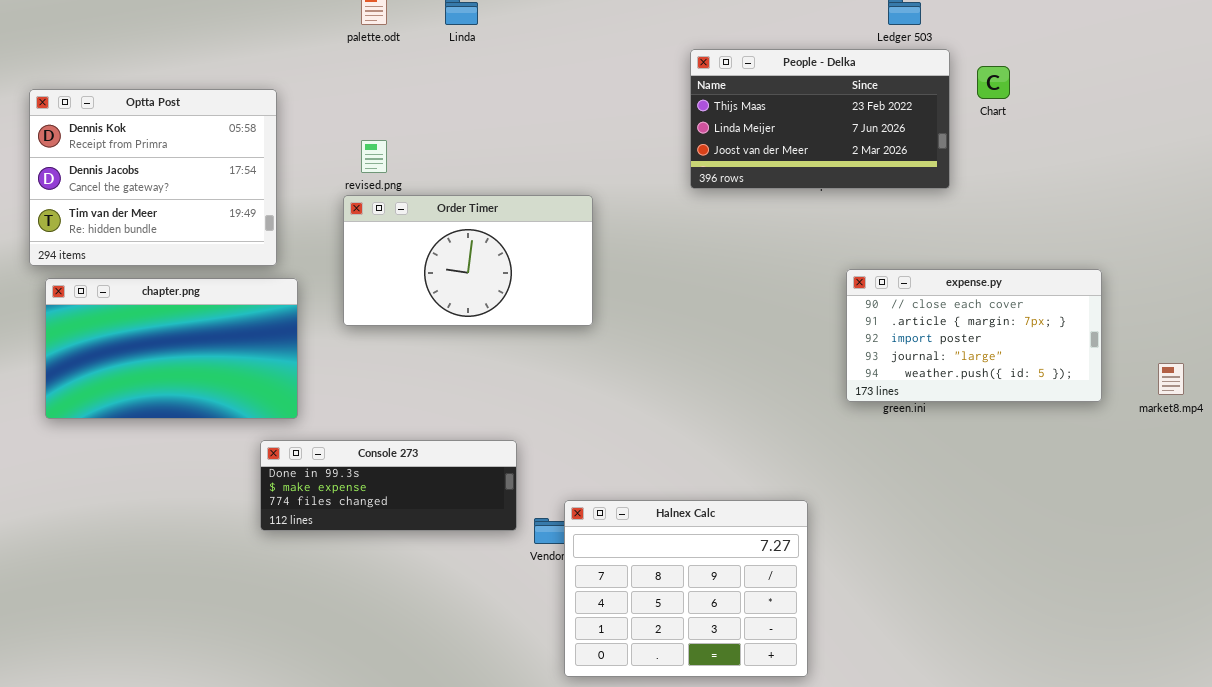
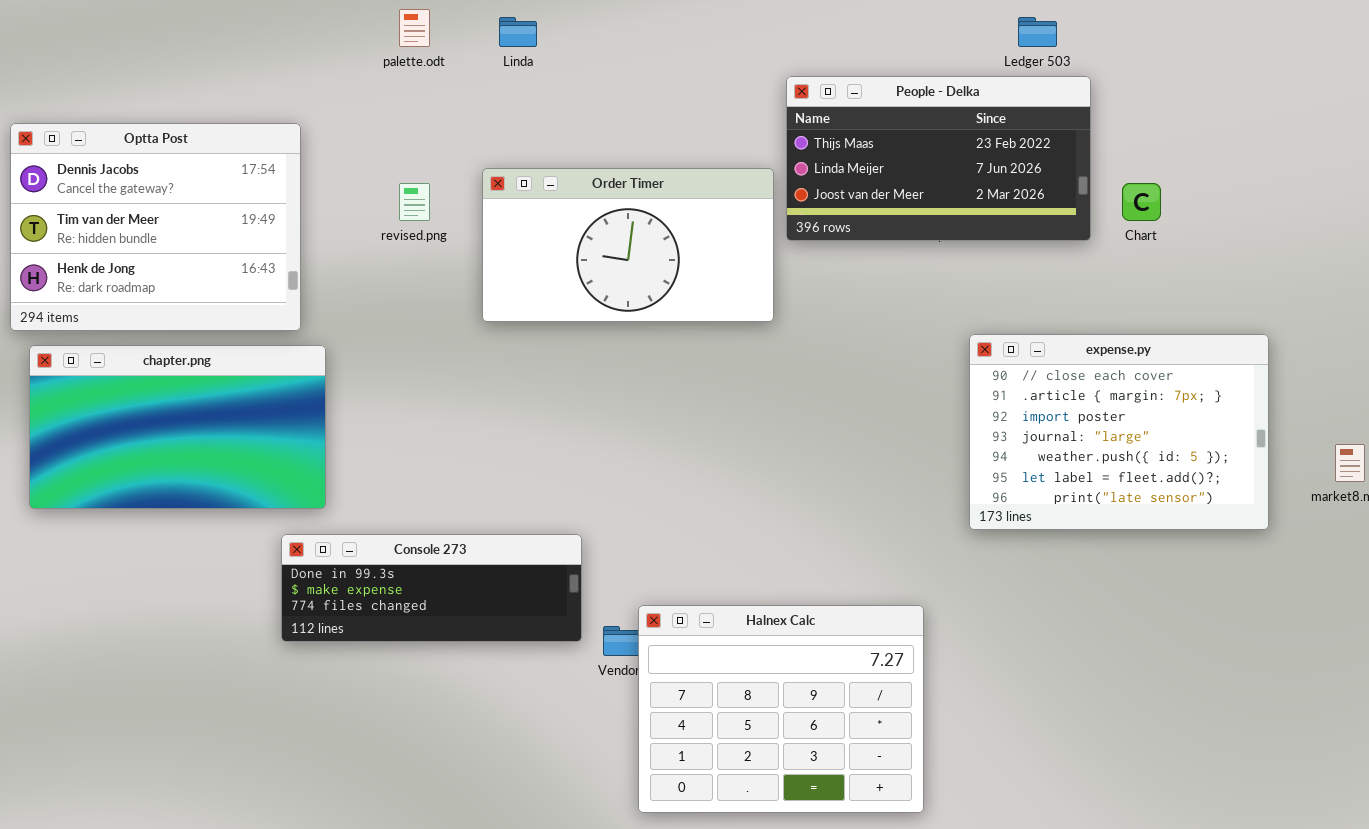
Chart: [977,66,1010,99] -> [1122,183,1161,221], moved
Optta Post: [29,89,277,266] -> [10,123,301,331], scrolled down 1 row
Order Timer: [343,195,593,326] -> [482,168,774,322], moved
expense.py: [846,269,1102,402] -> [969,334,1269,530], resized

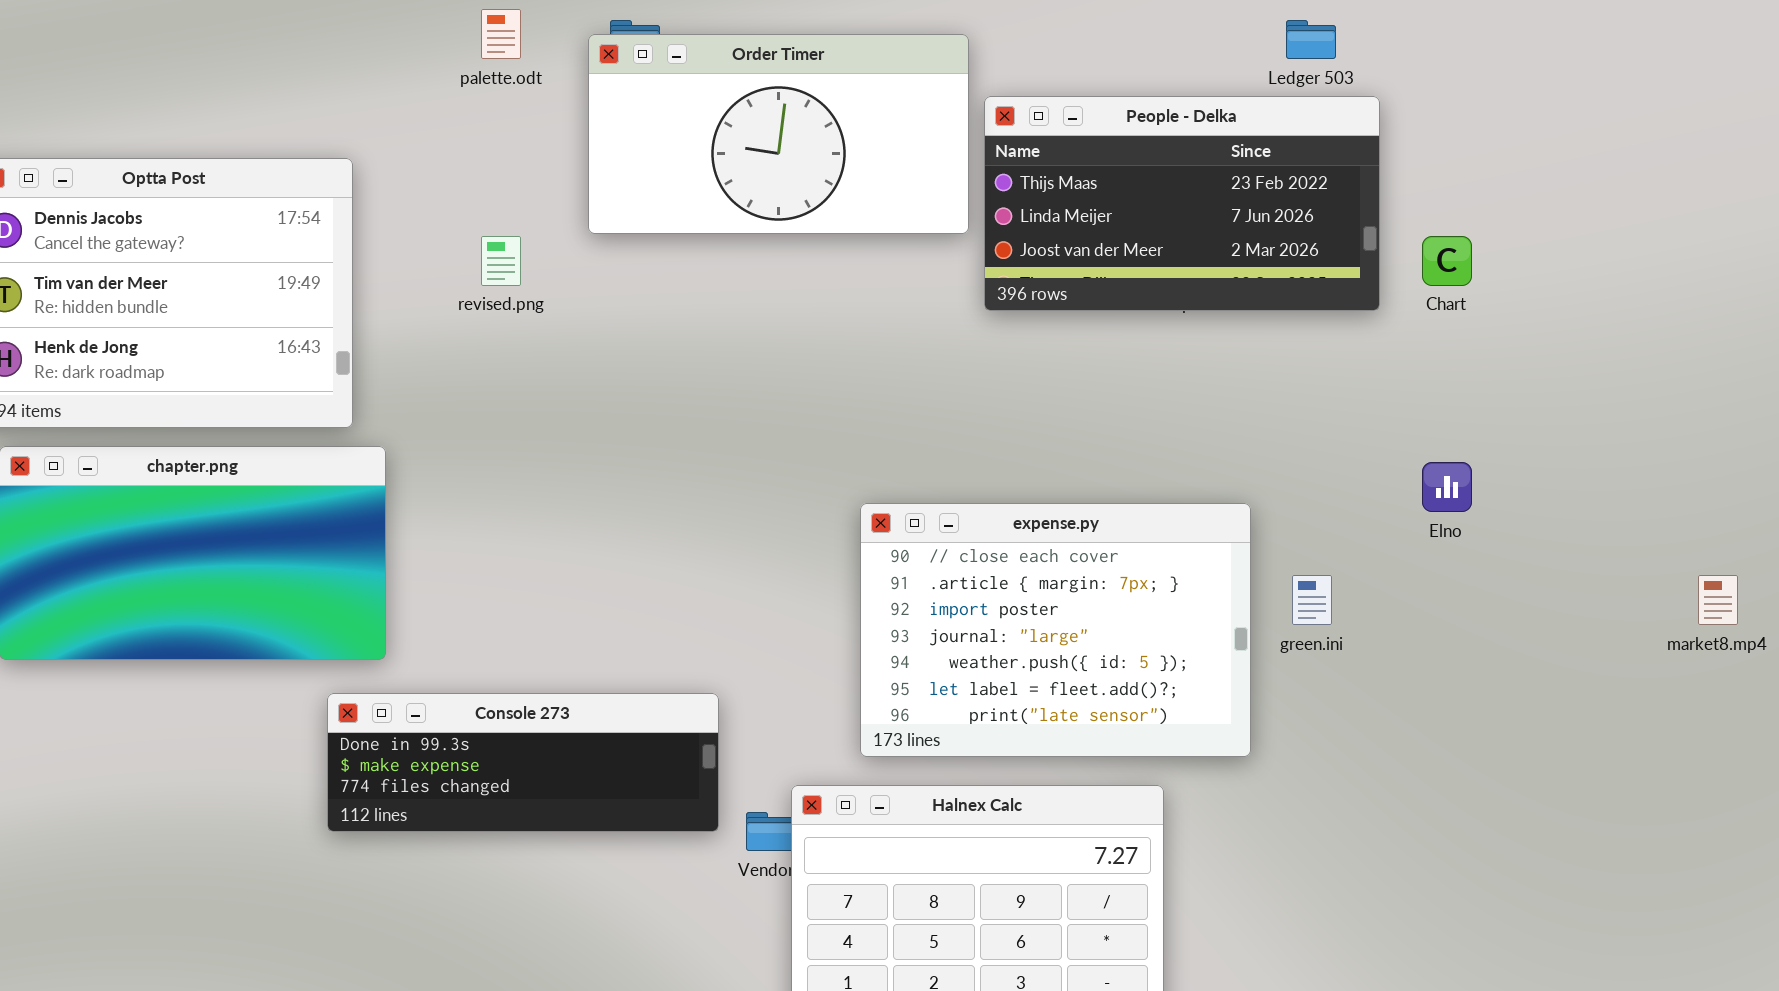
Order Timer: [482,168,774,322] -> [588,34,969,234], moved
expense.py: [969,334,1269,530] -> [860,503,1251,757], moved

